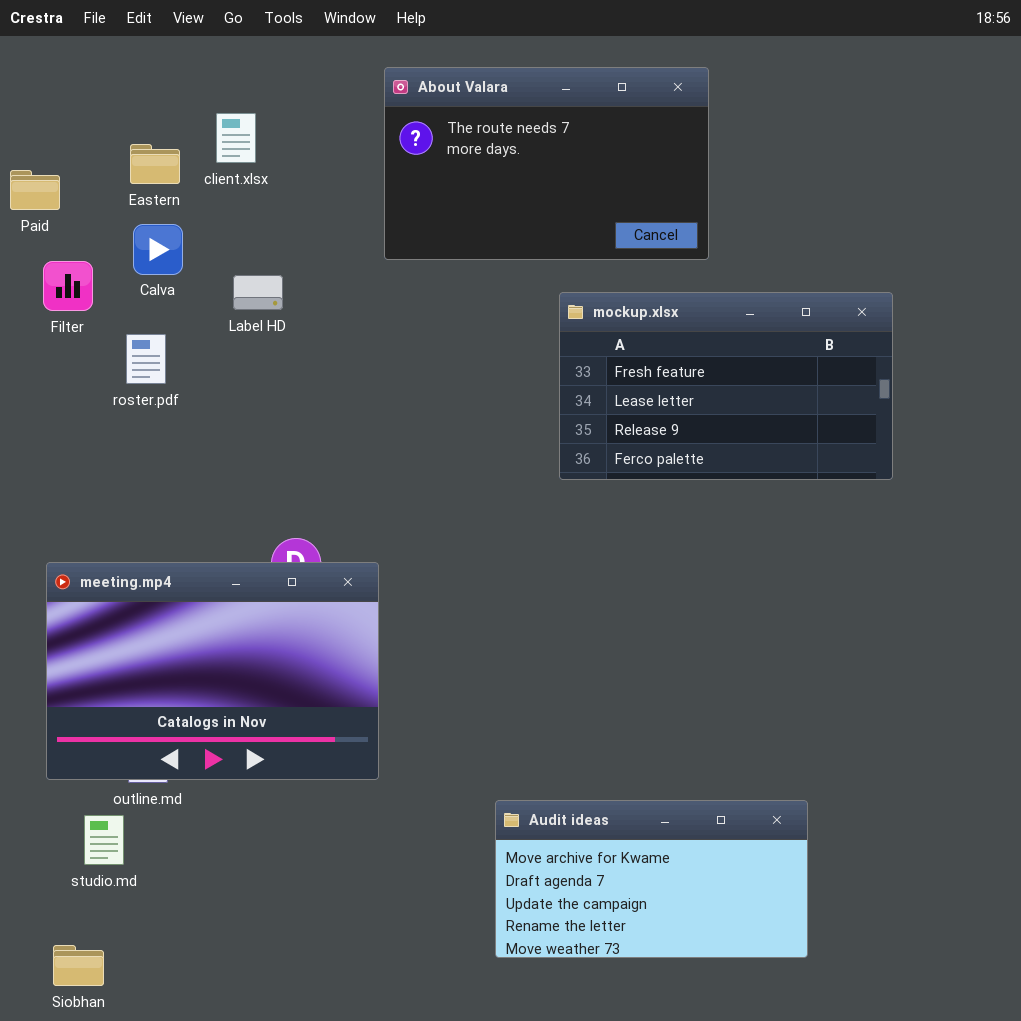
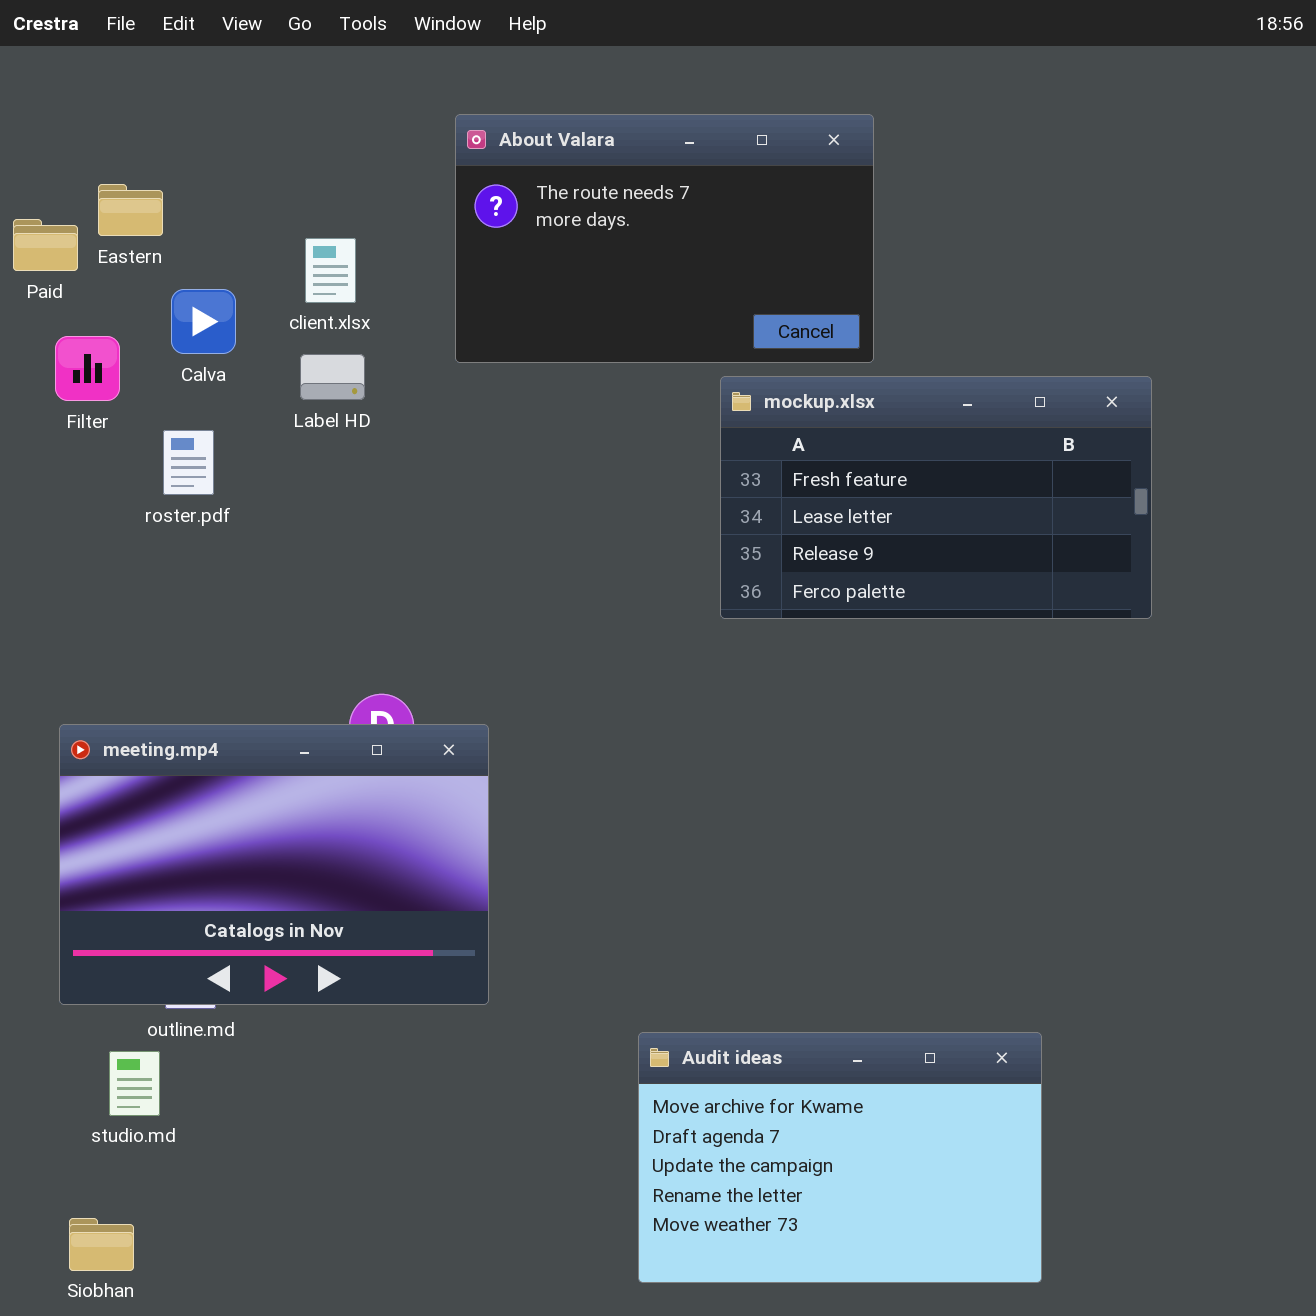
About Valara: [384,67,709,260] -> [455,114,874,363], moved
client.xlsx: [216,113,256,163] -> [305,238,356,303], moved
Eastern: [130,144,180,184] -> [98,184,163,236], moved
Audit ideas: [495,800,808,958] -> [638,1032,1042,1283], resized

